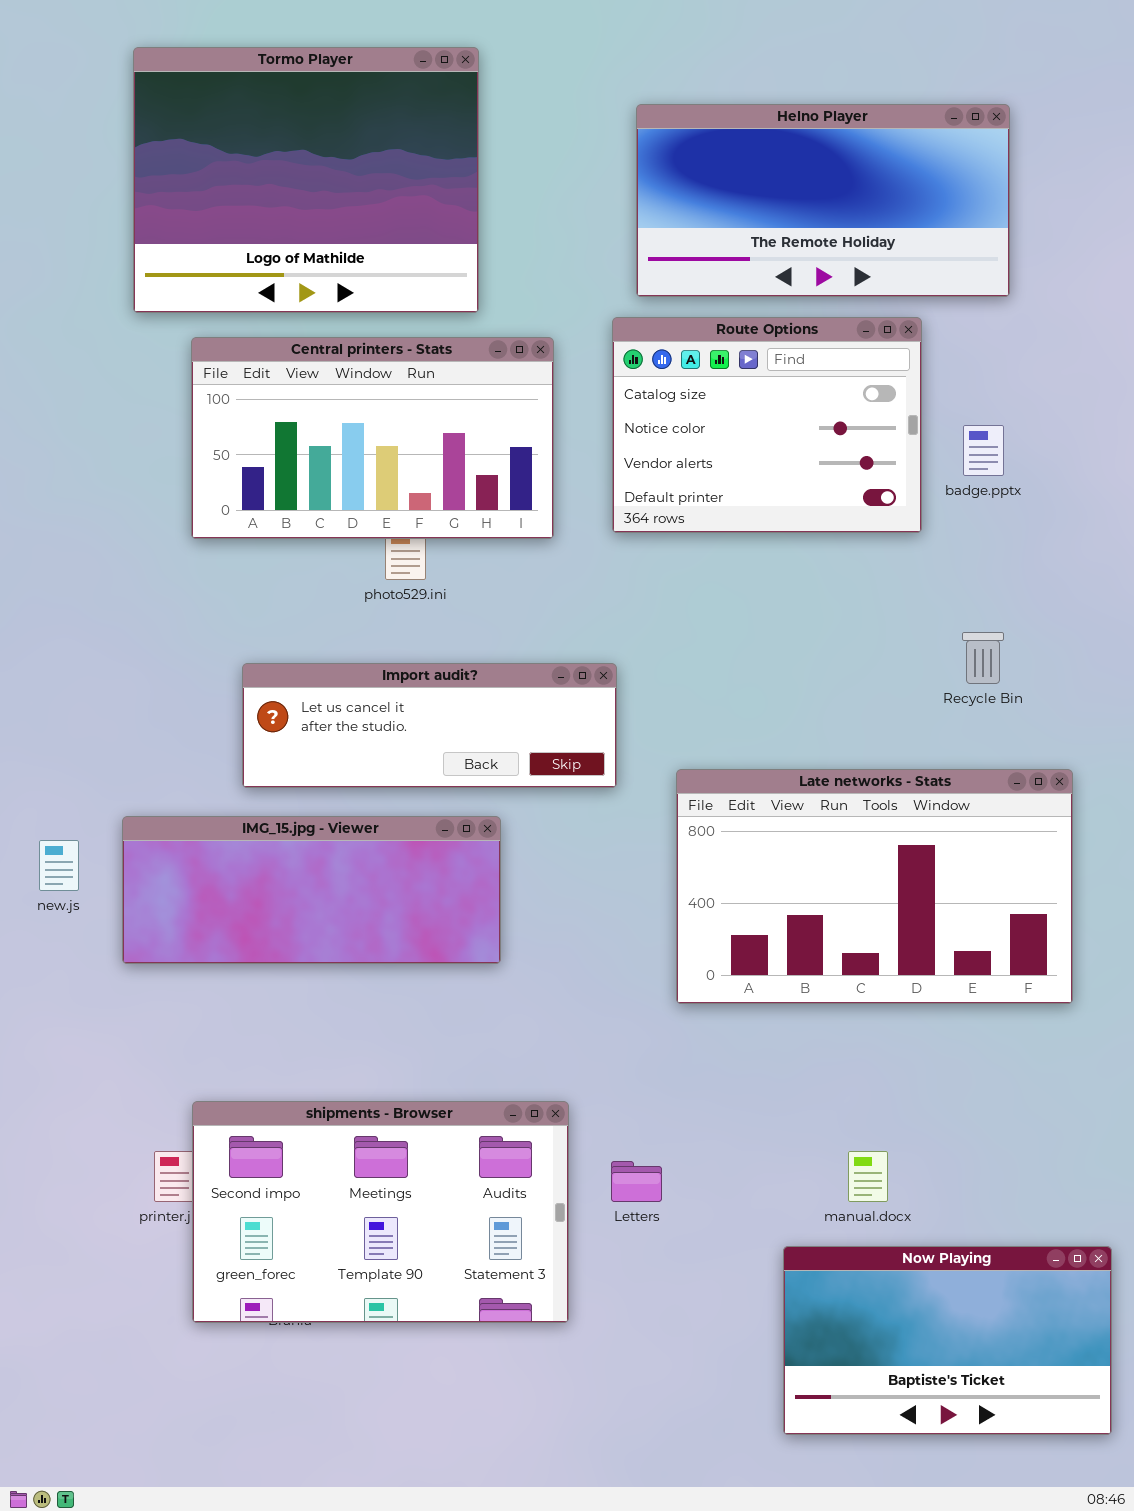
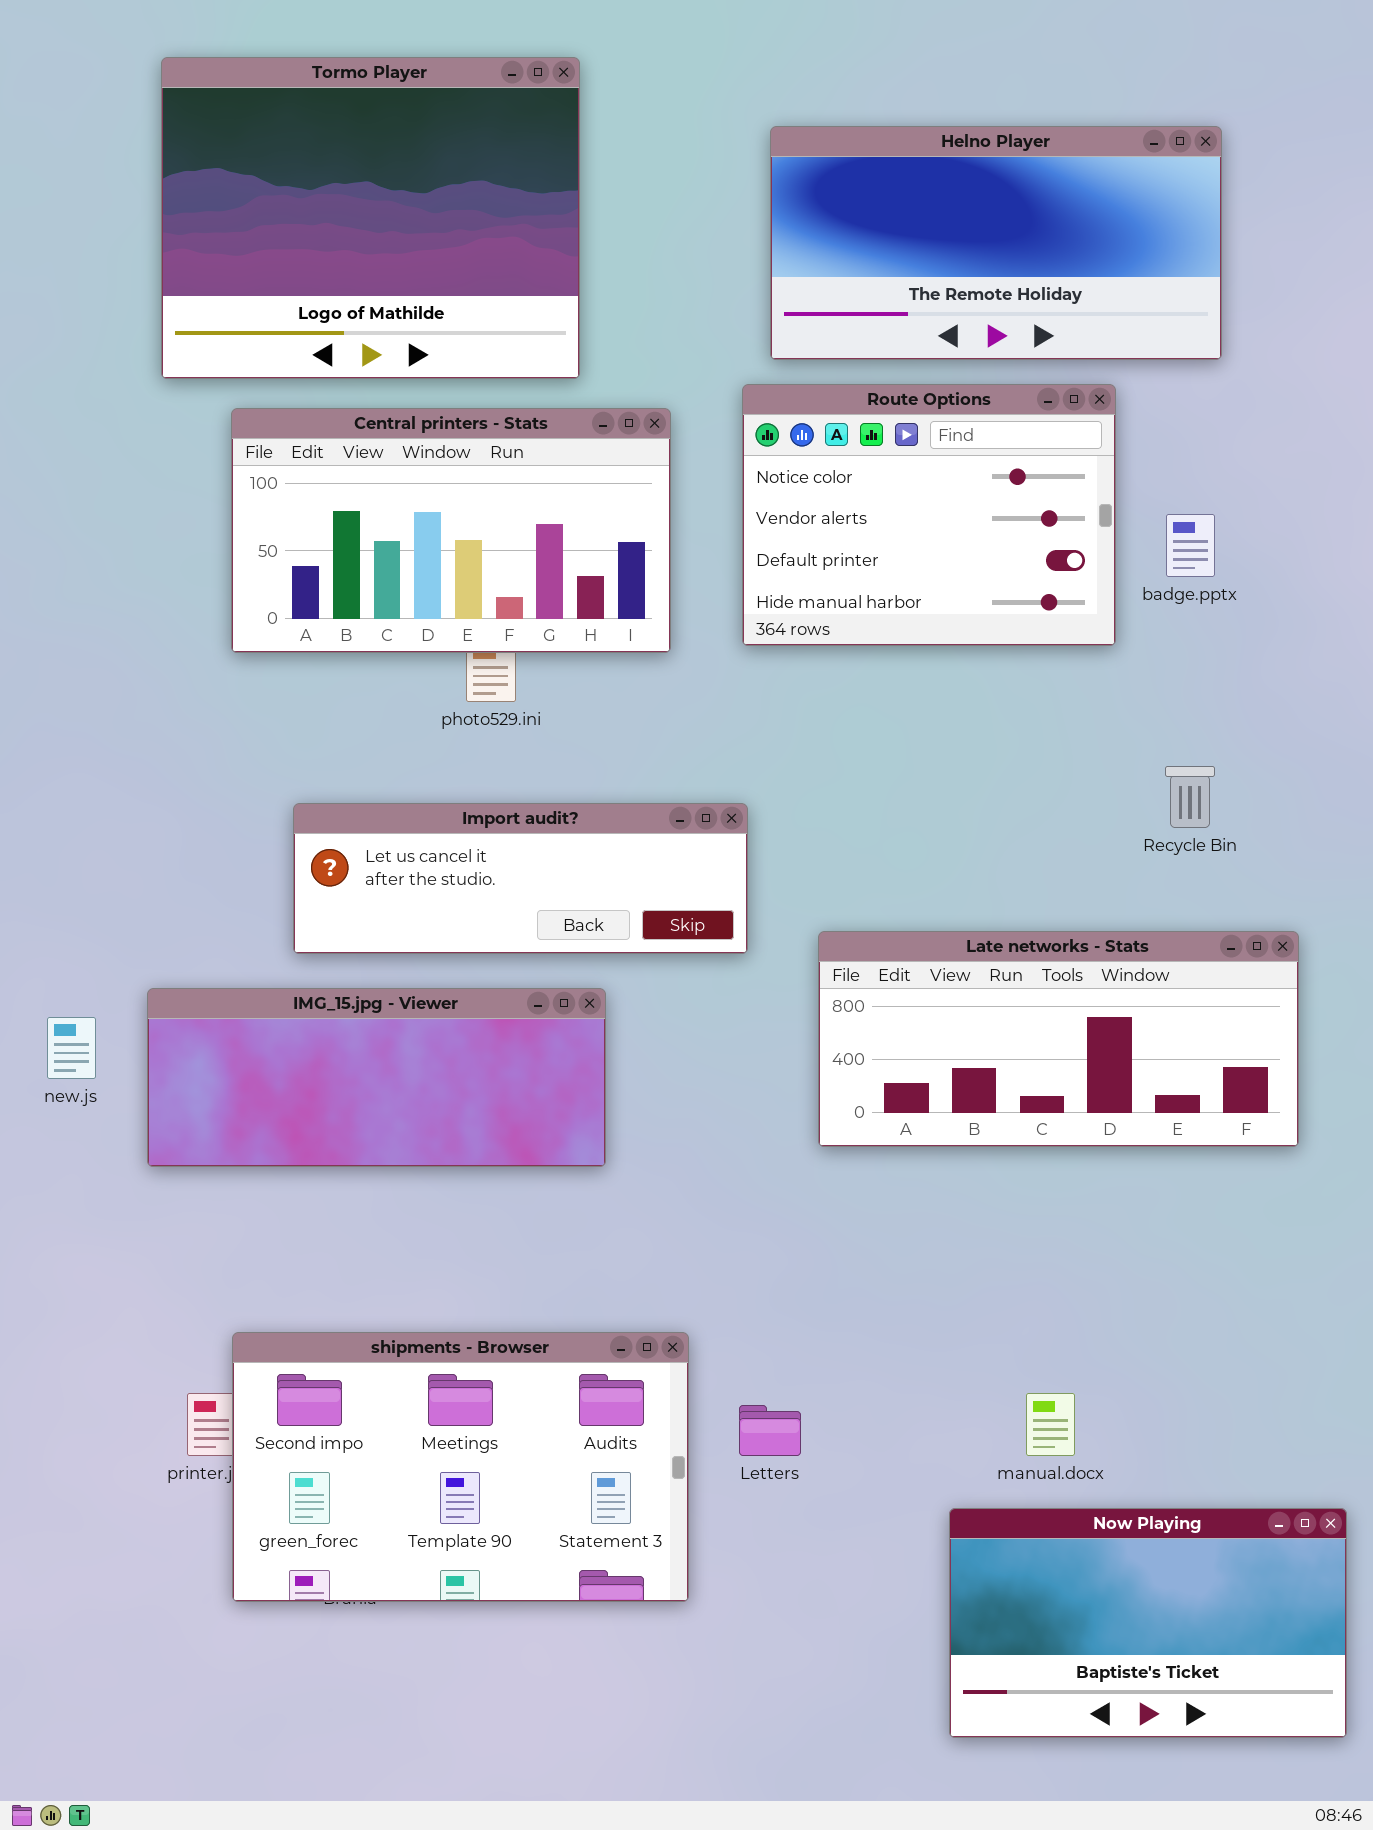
Route Options: [612,317,922,533] -> [742,384,1116,646], scrolled down 1 row
Late networks - Stats: [676,769,1073,1004] -> [818,931,1299,1147], resized

